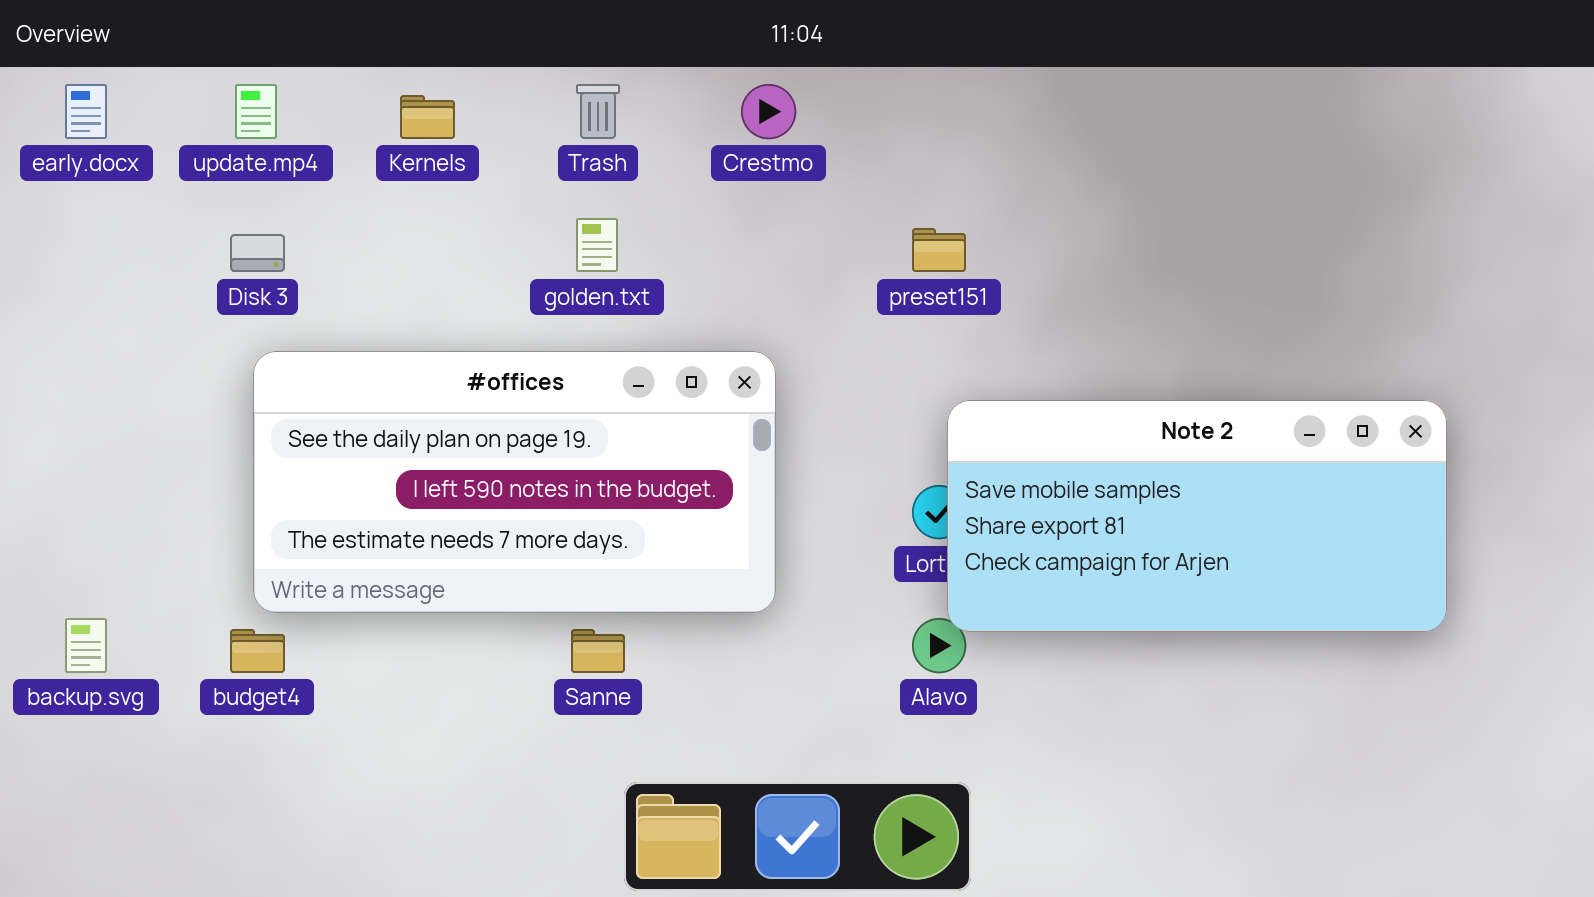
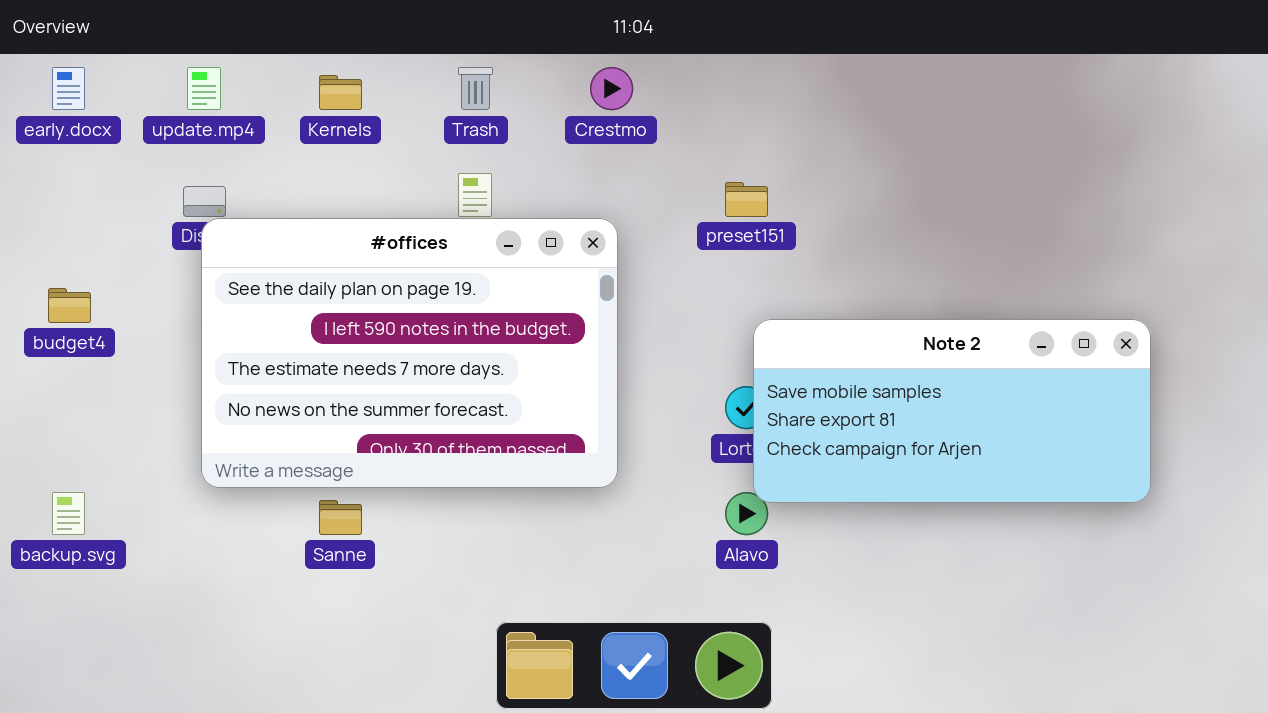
#offices: [253,351,776,613] -> [201,218,618,488], resized
budget4: [230,629,285,673] -> [48,288,91,323], moved
Sanne: [571,629,625,673] -> [319,500,362,535], moved

